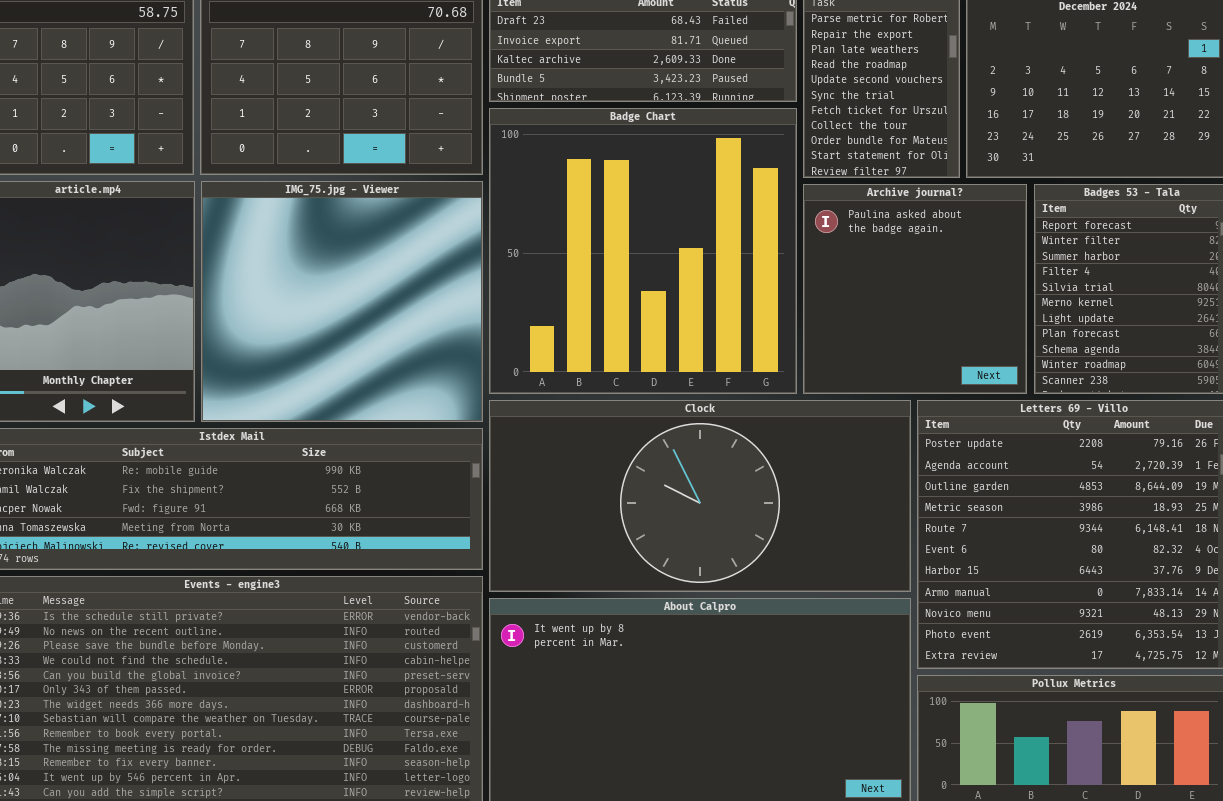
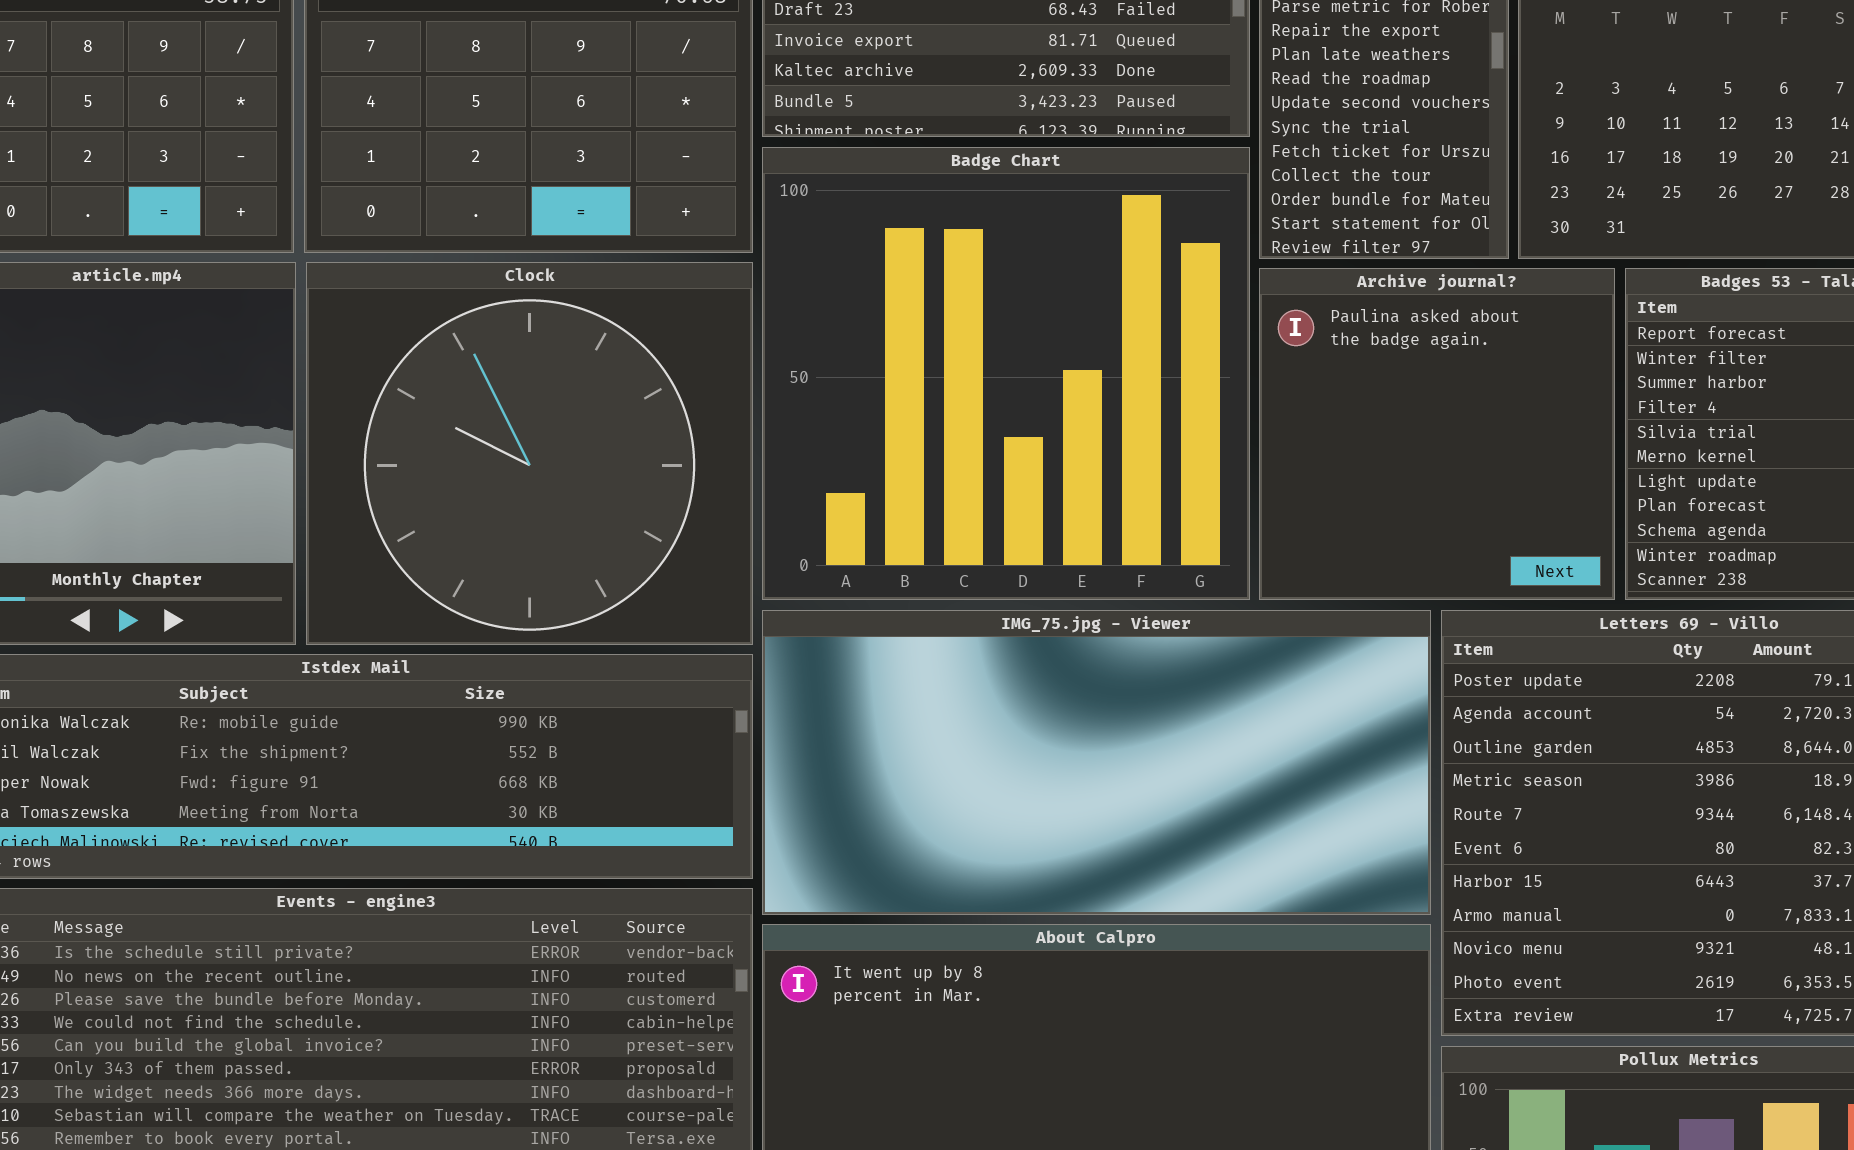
IMG_75.jpg - Viewer: [201,181,483,422] -> [762,610,1431,915], moved, resized
Clock: [489,400,911,592] -> [306,262,753,645], moved, resized

